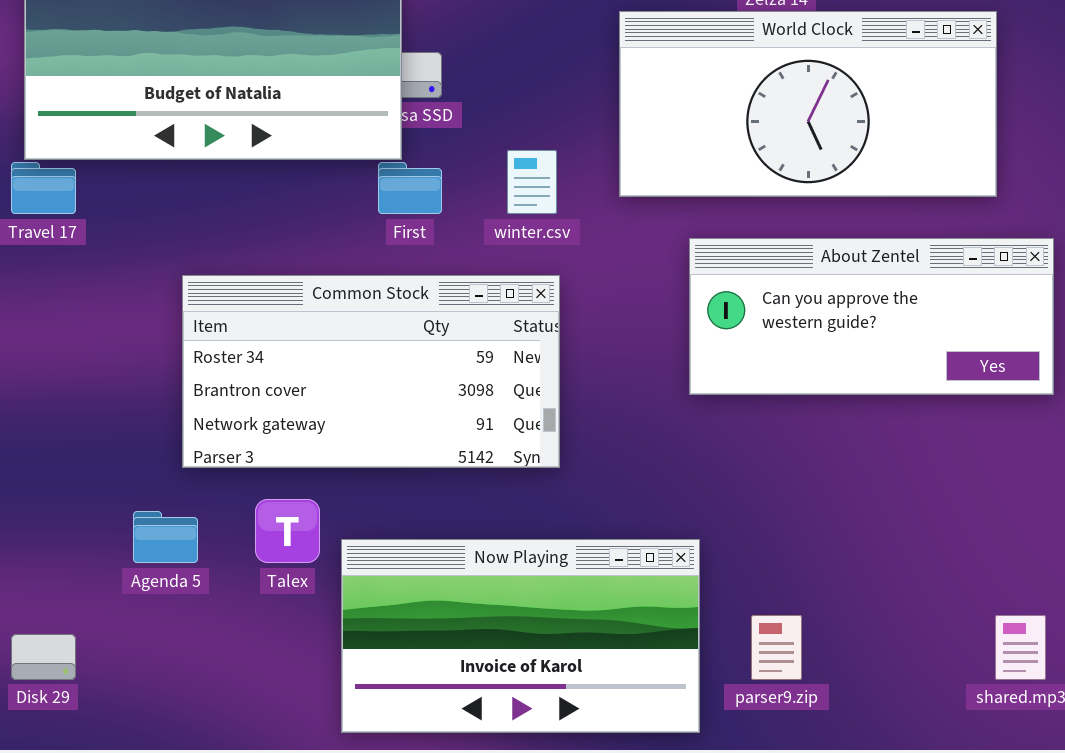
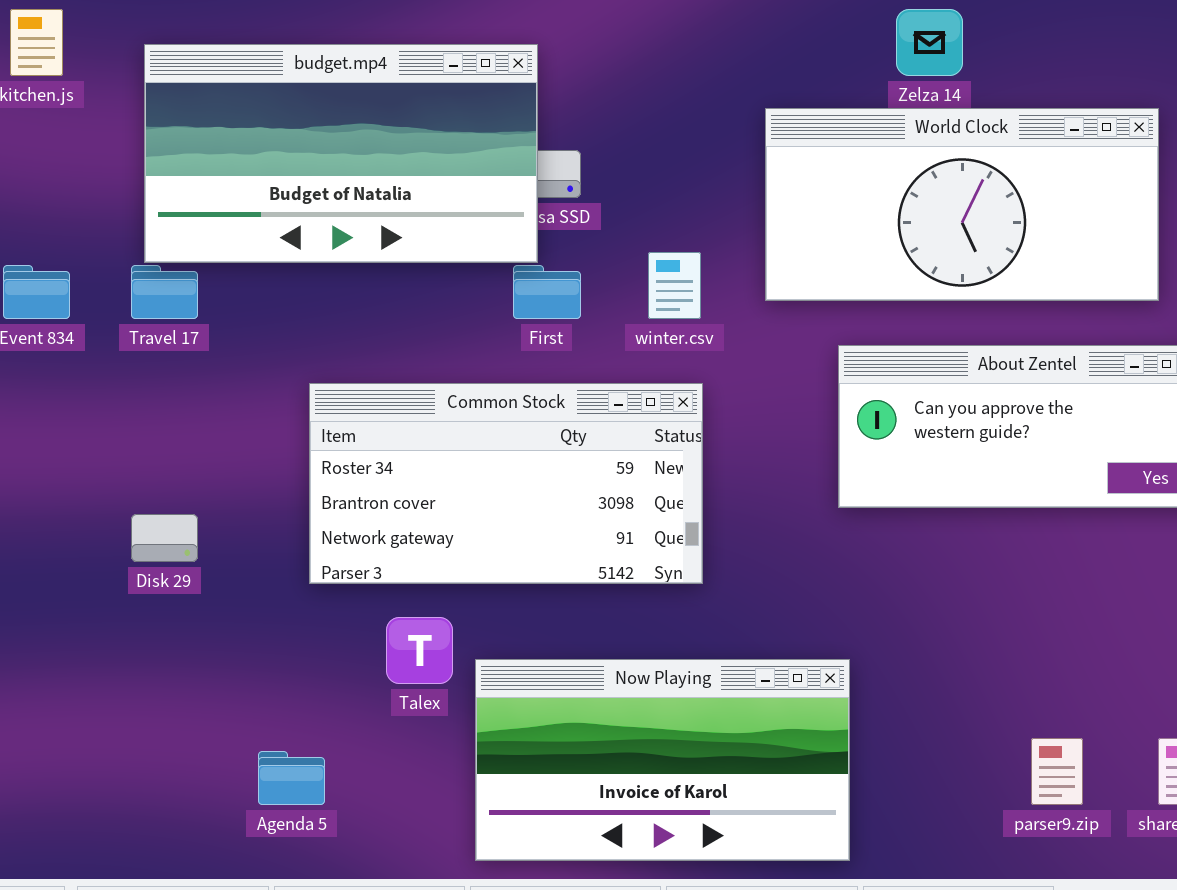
Agenda 5: [133,511,198,563] -> [258,751,325,805], moved
parser9.zip: [751,615,802,680] -> [1031,738,1083,805], moved
Disk 29: [11,634,76,680] -> [131,514,198,562], moved

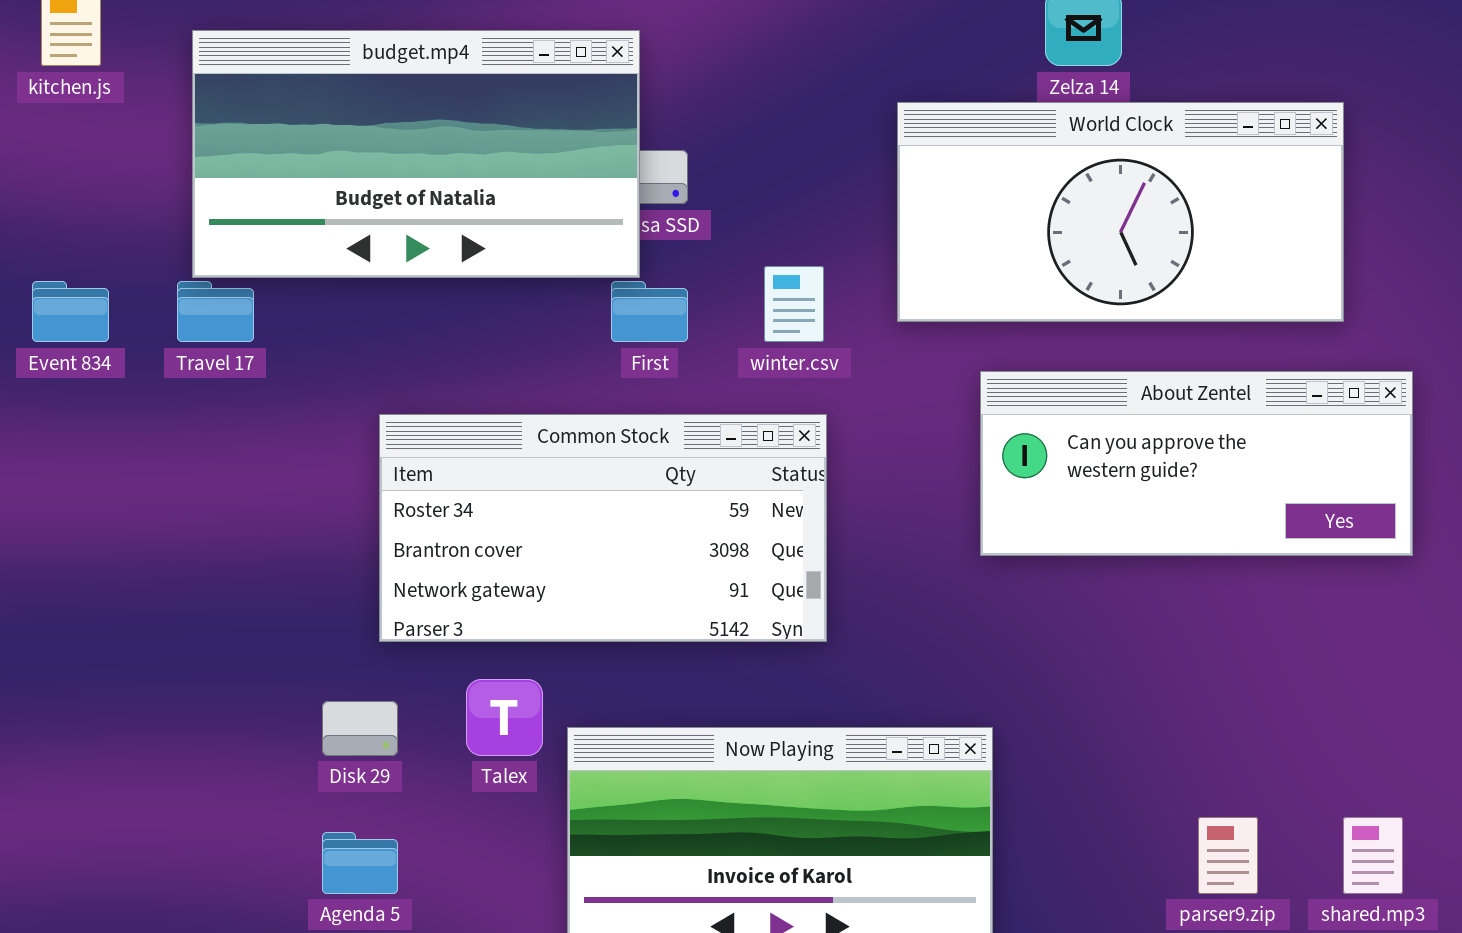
Disk 29: [131,514,198,562] -> [322,701,398,756], moved

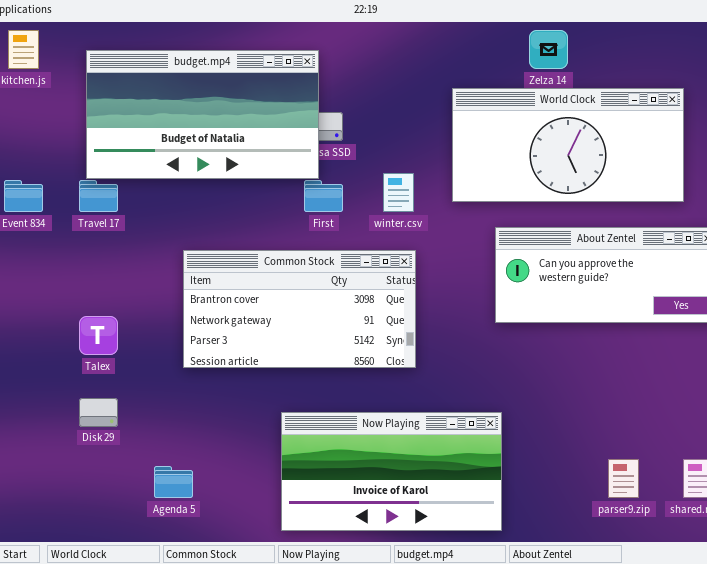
Common Stock: [379,414,827,642] -> [183,250,416,368], scrolled down 1 row
Talex: [466,679,543,756] -> [79,316,118,355], moved
Disk 29: [322,701,398,756] -> [79,398,118,427], moved

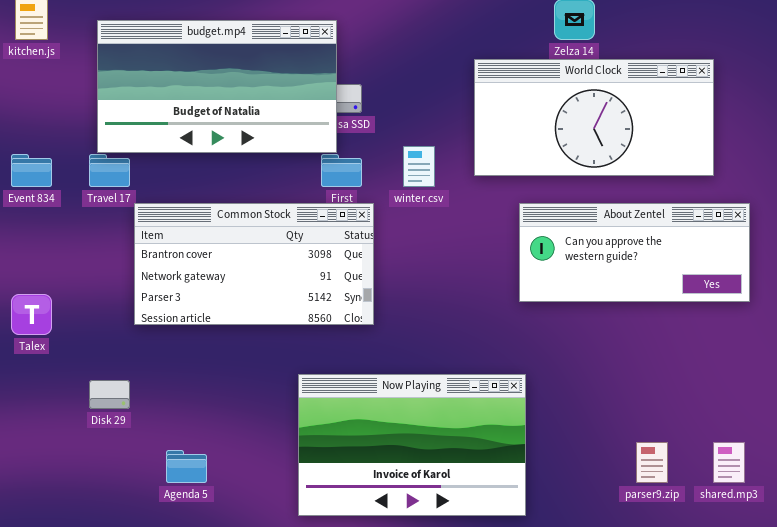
Common Stock: [183,250,416,368] -> [134,203,374,325], moved
Talex: [79,316,118,355] -> [11,294,52,335], moved
Now Playing: [281,412,502,531] -> [298,374,526,516], resized

